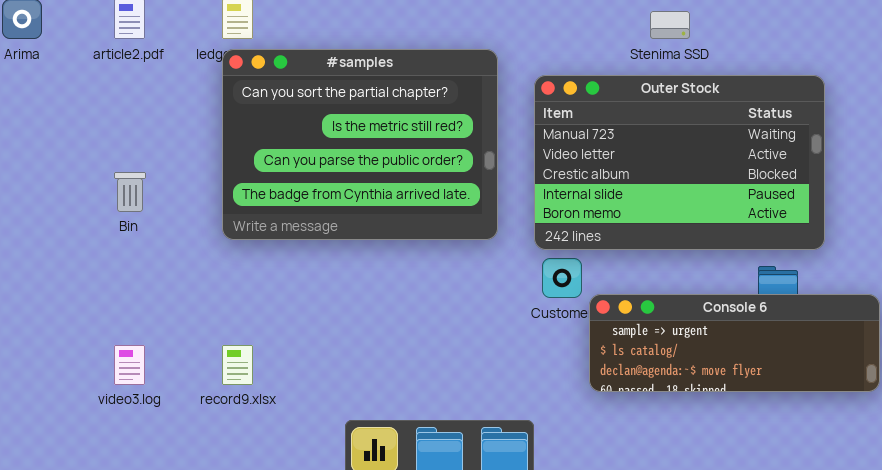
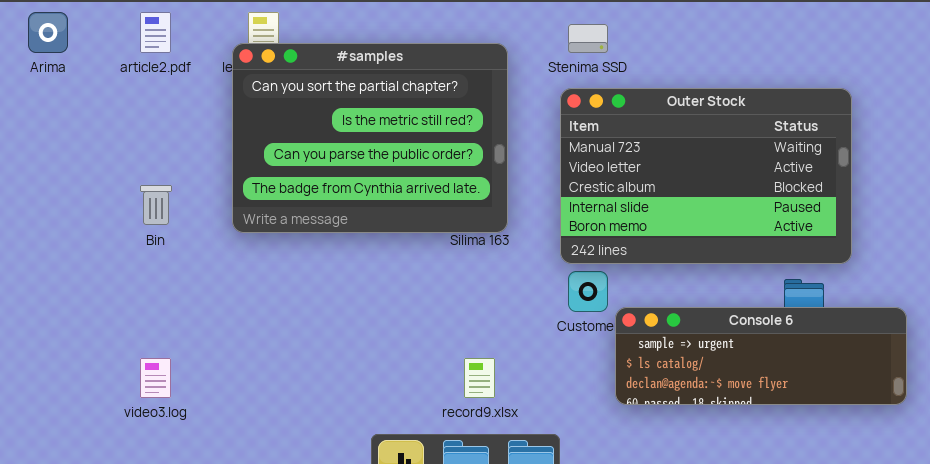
Stenima SSD: [650,11,690,39] -> [568,24,608,53], moved
#samples: [222,49,498,240] -> [232,43,508,233], moved
record9.xlsx: [222,345,253,385] -> [464,358,495,398], moved

